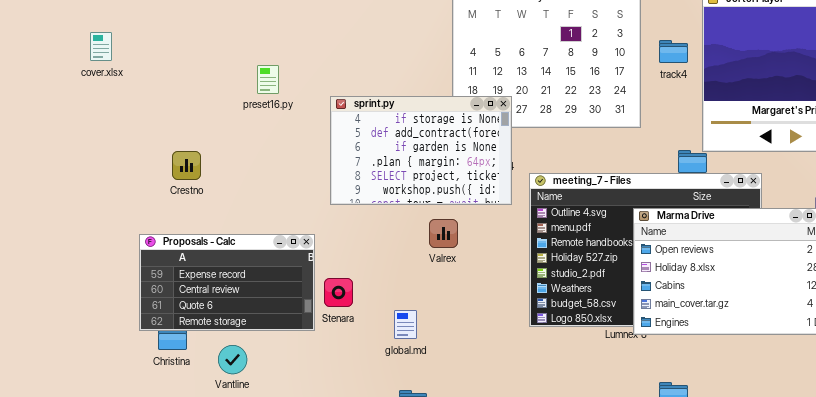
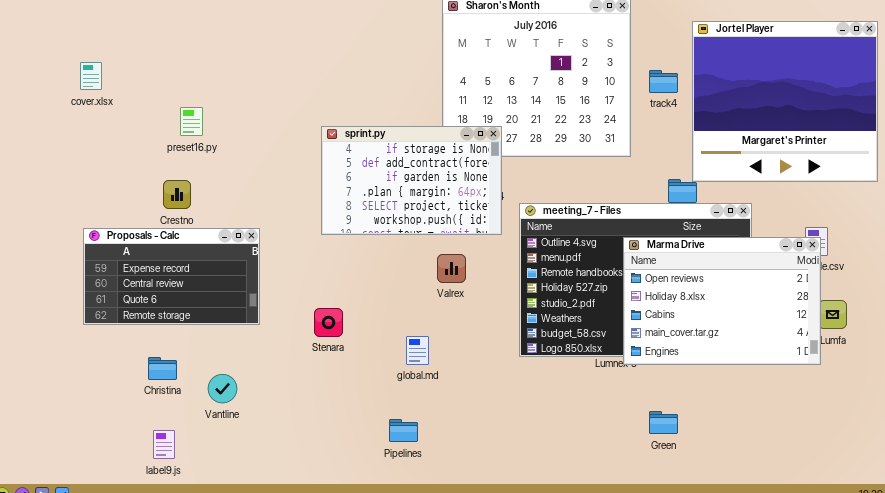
preset16.py: [257,65,279,94] -> [180,107,203,136], moved
Valrex: [429,219,458,248] -> [437,254,466,283], moved
Proposals - Calc: [139,234,315,331] -> [83,228,260,325], moved
global.md: [394,310,417,339] -> [406,336,429,365], moved

